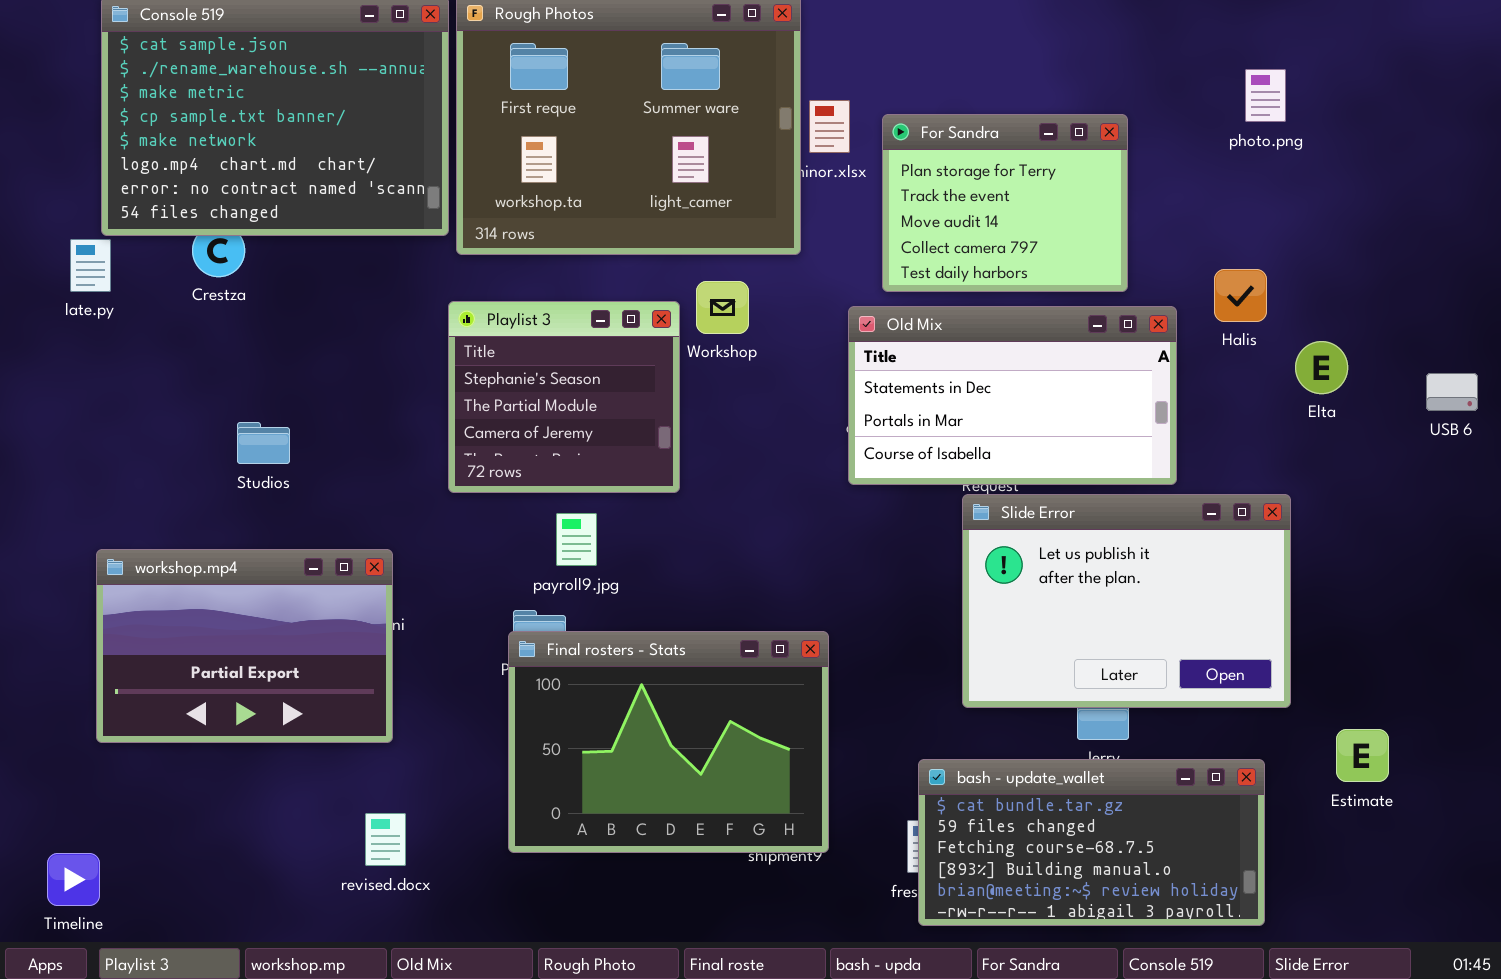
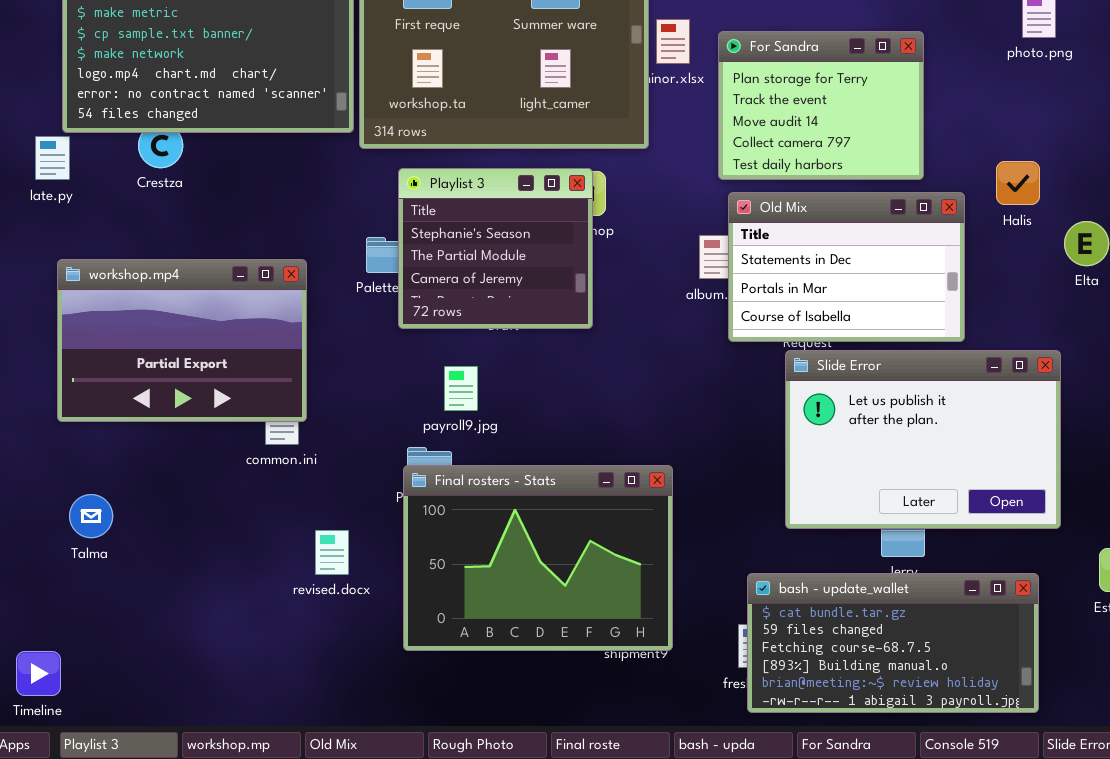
Playlist 3: [448,301,680,493] -> [398,168,593,329], moved
Old Mix: [848,306,1177,485] -> [728,192,965,342], resized
workshop.mp4: [96,549,393,743] -> [57,259,307,422], moved
revised.docx: [365,813,406,866] -> [315,530,349,575], moved

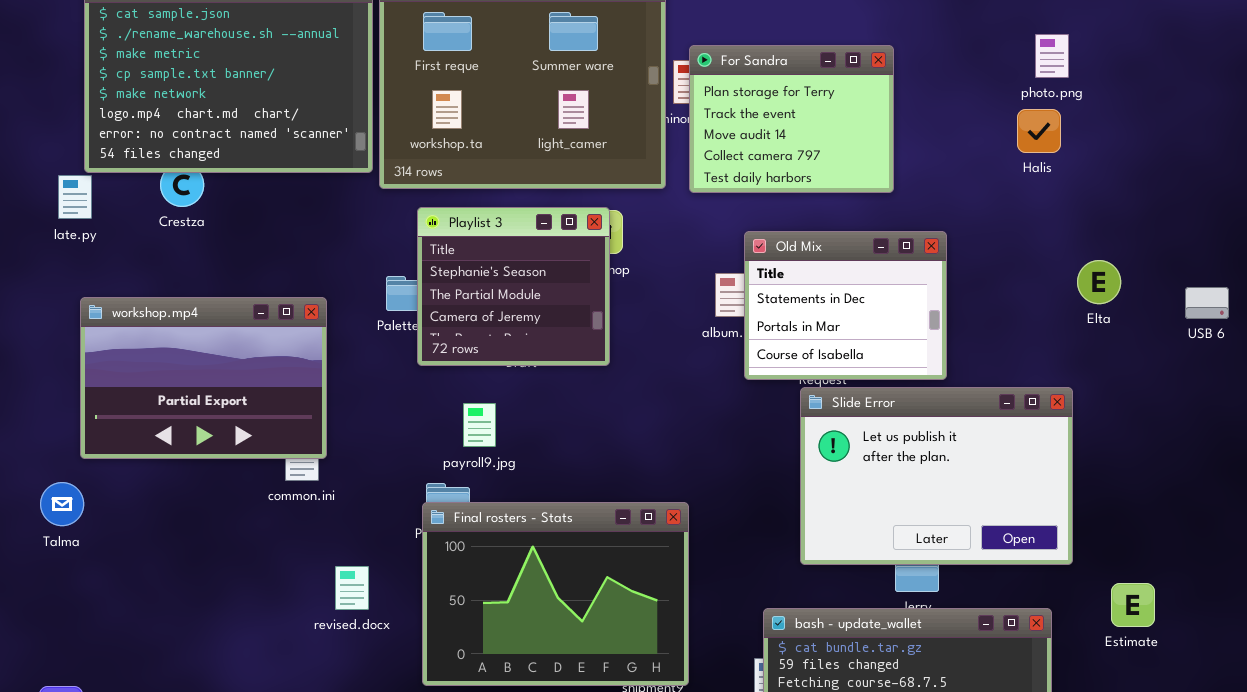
For Sandra: [718,31,924,180] -> [689,45,894,193], moved
Halis: [996,161,1040,205] -> [1017,109,1061,153], moved
Old Mix: [728,192,965,342] -> [744,231,947,380], resized
Talma: [69,494,113,538] -> [40,482,84,526], moved

